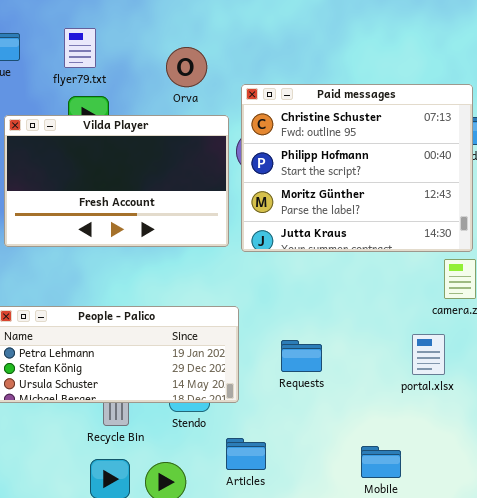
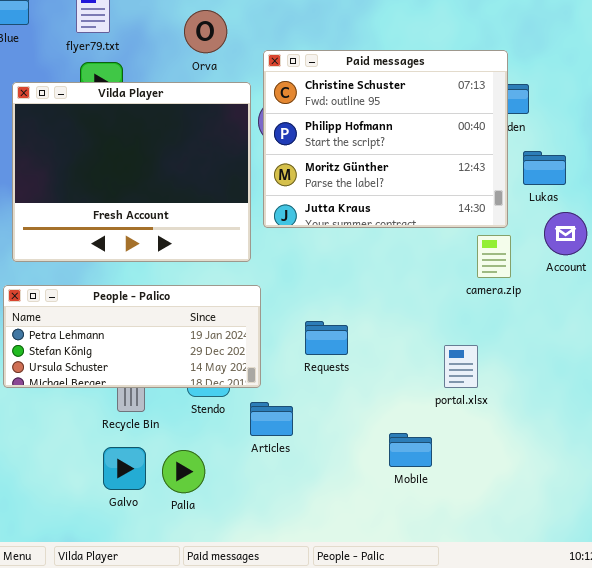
Vilda Player: [4,115,229,247] -> [12,82,251,262], resized
portal.xlsx: [412,334,445,375] -> [444,345,478,388], moved
Articles: [226,438,266,470] -> [250,402,293,436], moved

